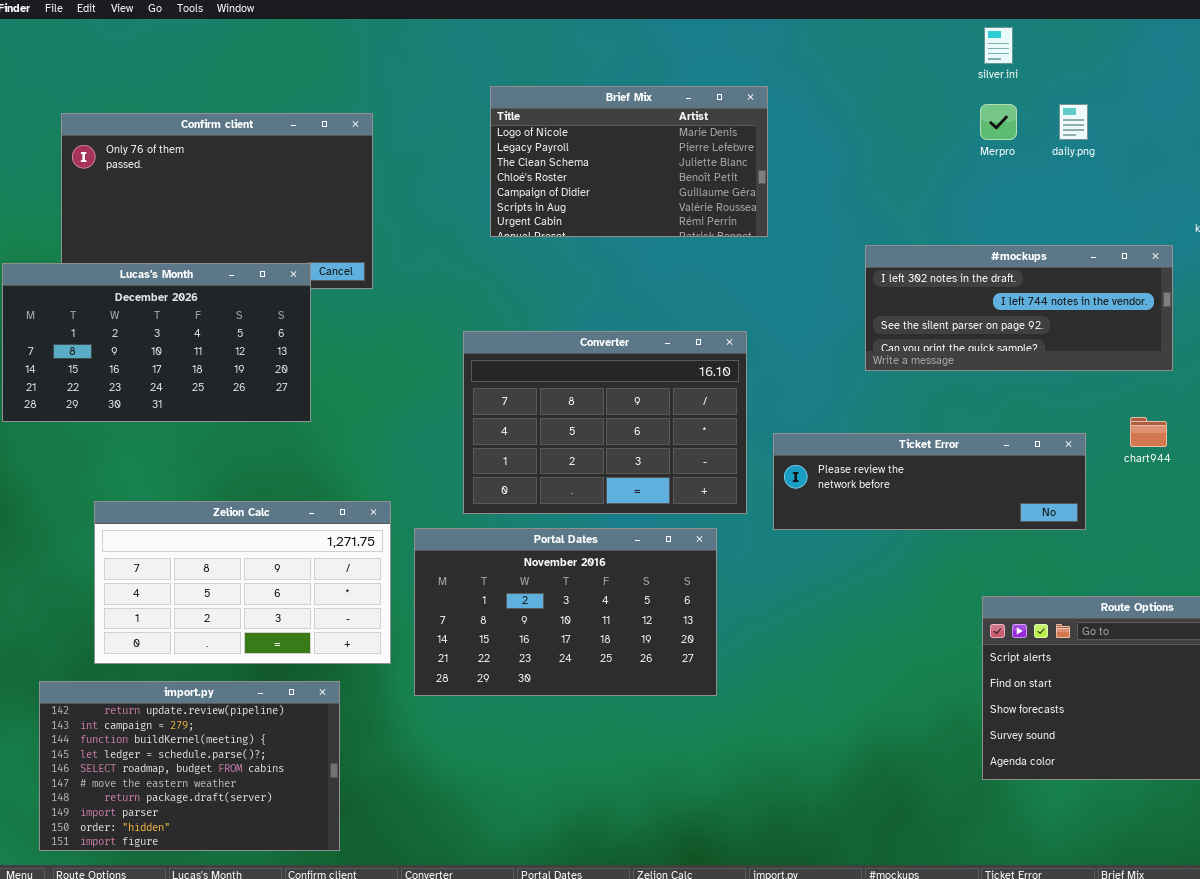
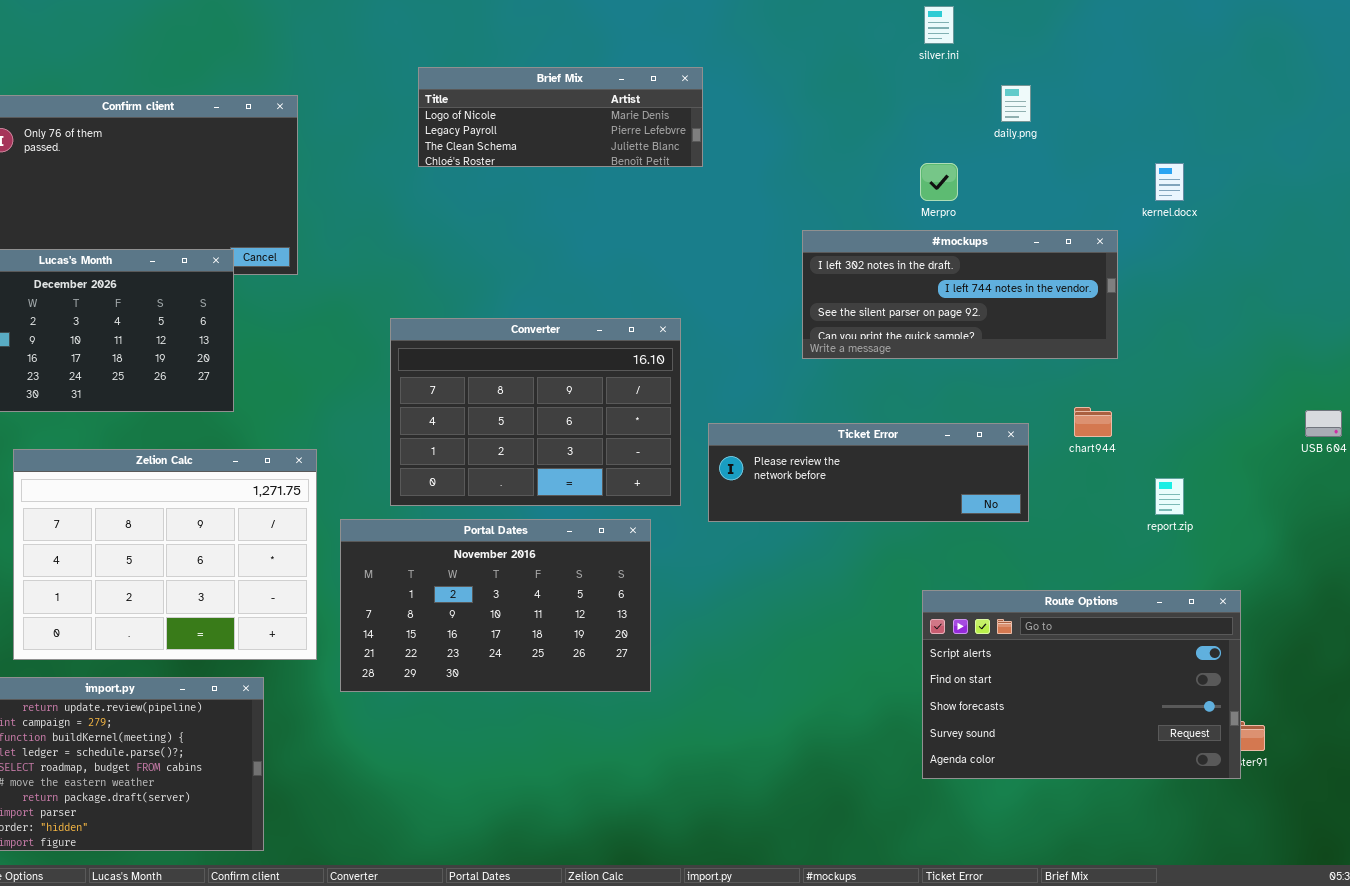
Brief Mix: [490,86,768,237] -> [418,67,703,167], resized
Merpro: [980,104,1017,140] -> [920,163,958,201], moved
Zelion Calc: [94,501,391,664] -> [13,449,317,660], resized

